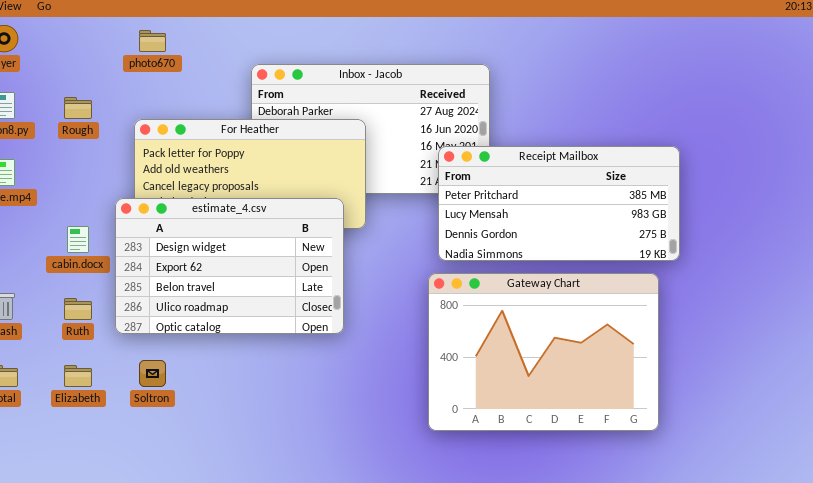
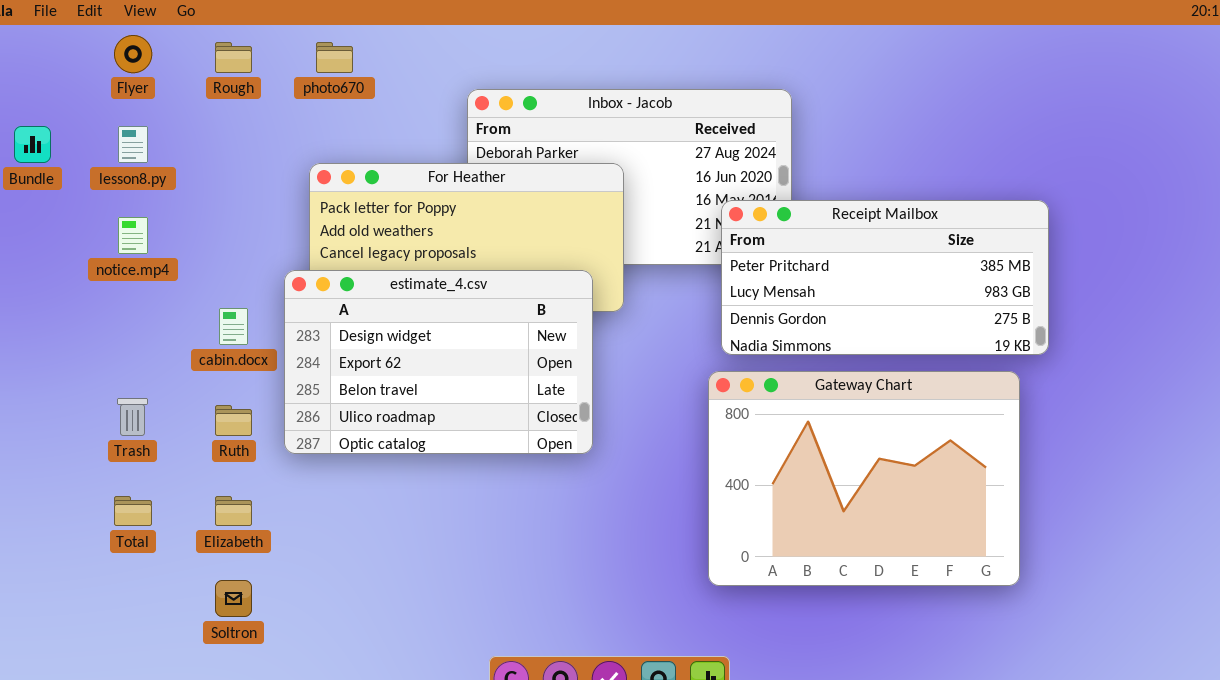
Rough: [64,97,92,119] -> [215,42,252,73], moved
Soltron: [139,360,166,387] -> [215,580,252,617], moved

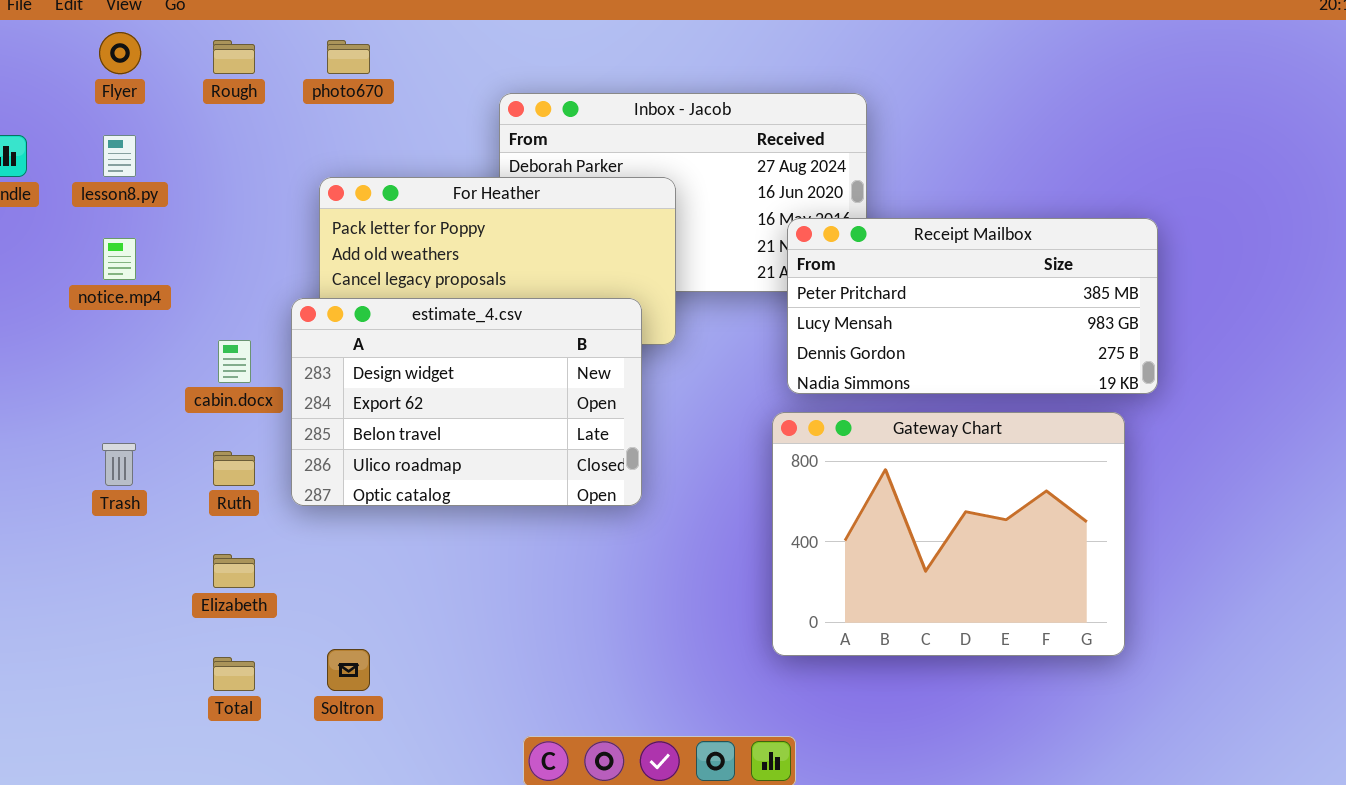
Total: [114,496,152,526] -> [213,657,255,691], moved
Soltron: [215,580,252,617] -> [327,649,370,691], moved

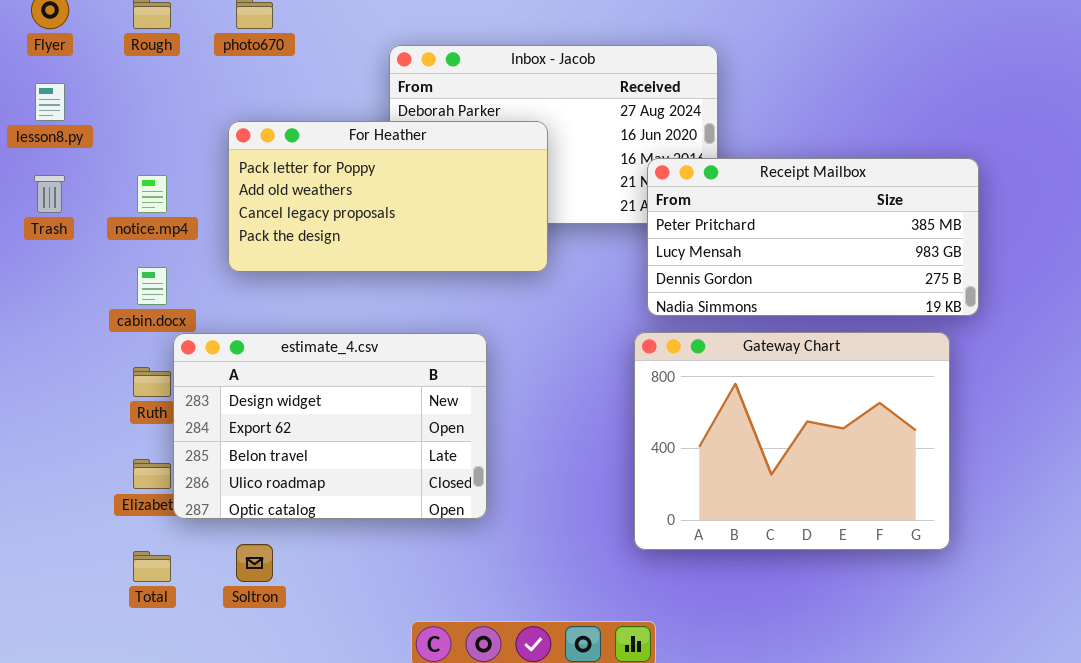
notice.mp4: [103,238,136,280] -> [137,175,167,213], moved
estimate_4.csv: [291,298,642,506] -> [173,333,487,519], moved
Trash: [102,443,136,486] -> [34,175,65,213], moved

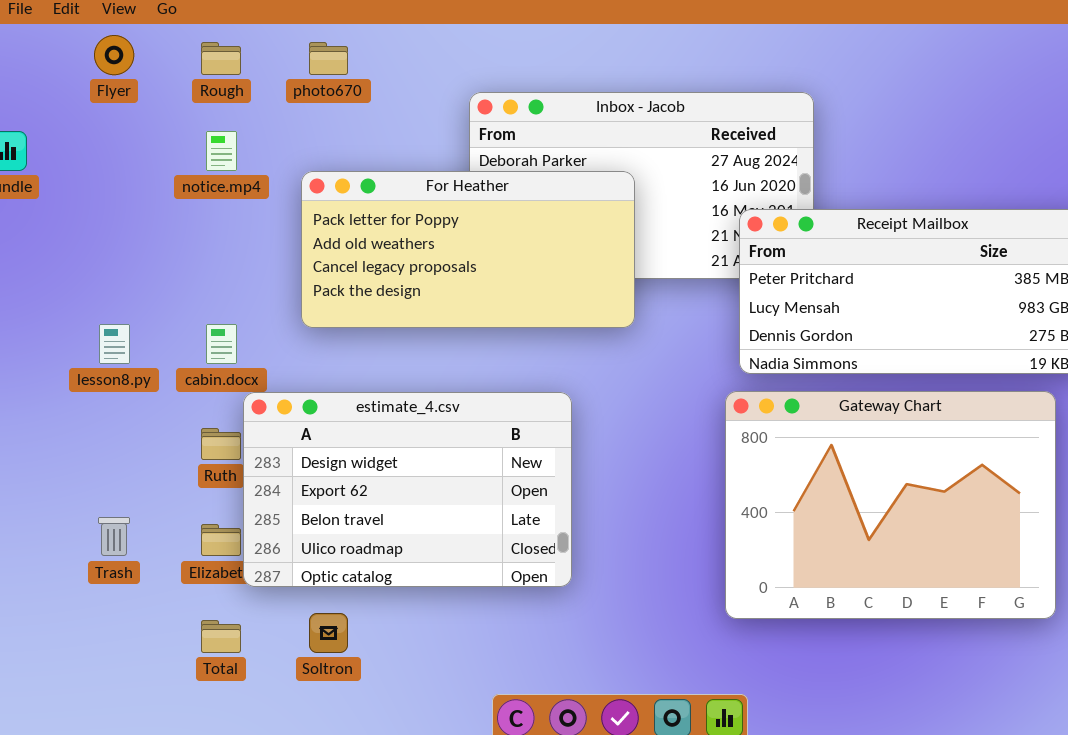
lesson8.py: [35,83,65,121] -> [99,324,130,364], moved
Trash: [34,175,65,213] -> [98,517,130,556], moved
notice.mp4: [137,175,167,213] -> [206,131,237,171], moved

